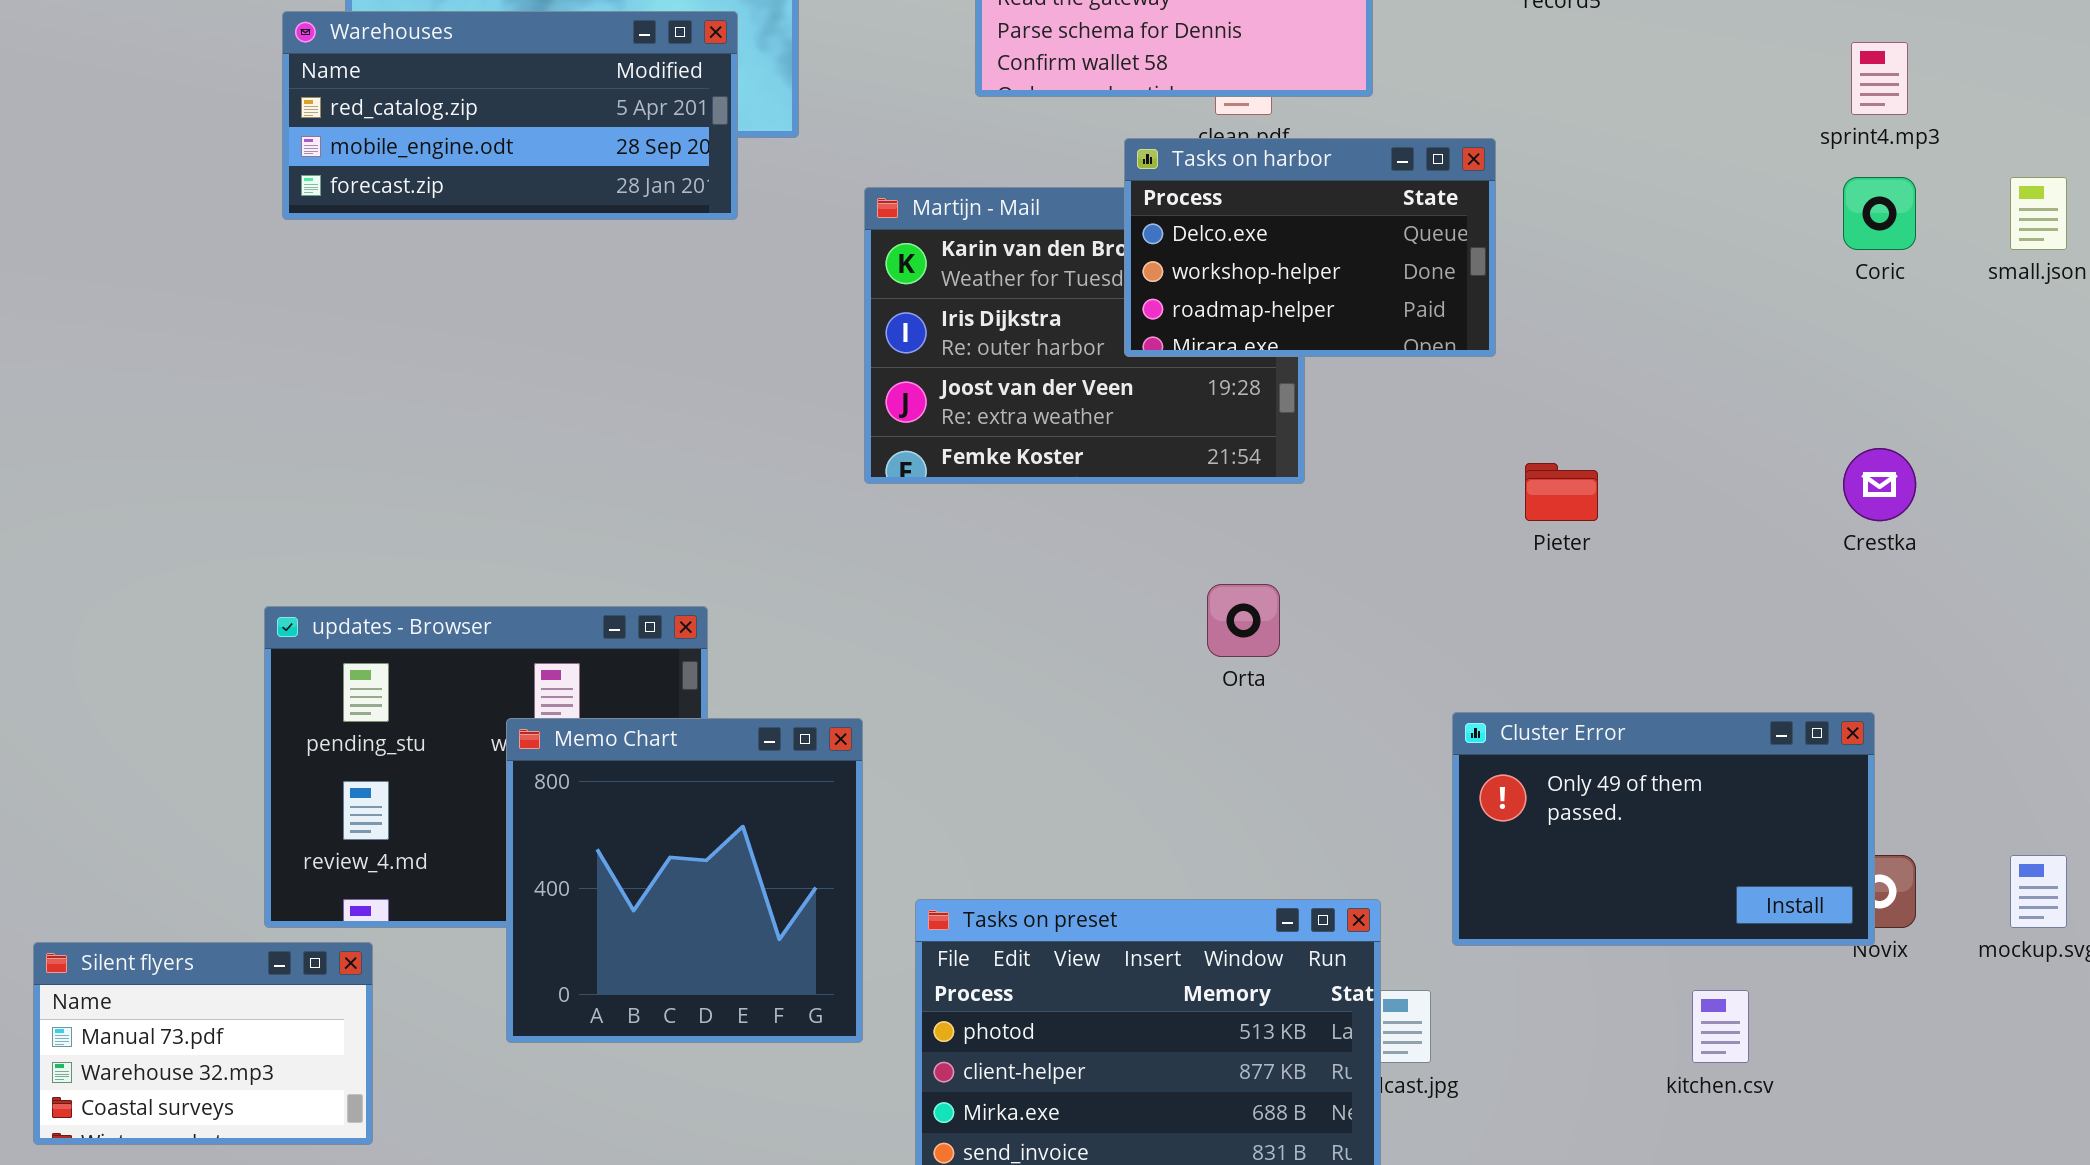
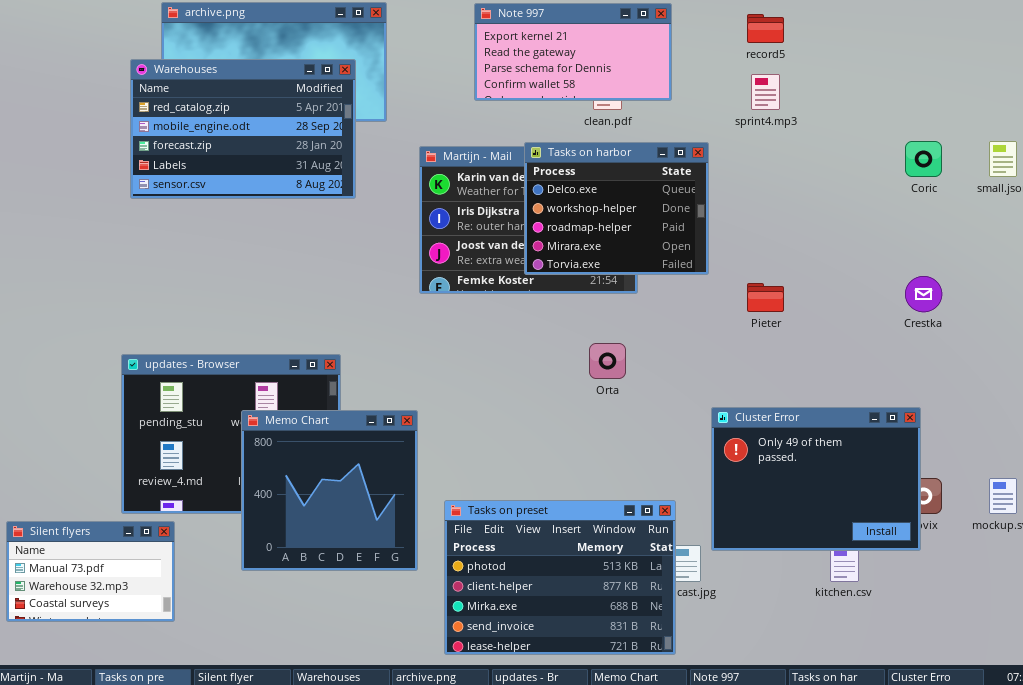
Warehouses: [282,11,738,220] -> [130,59,356,199], resized
sprint4.mp3: [1851,42,1908,115] -> [751,74,780,110], moved
Tasks on harbor: [1124,138,1496,357] -> [524,142,709,275], moved, resized
Cluster Error: [1452,712,1875,946] -> [711,407,921,551], resized

